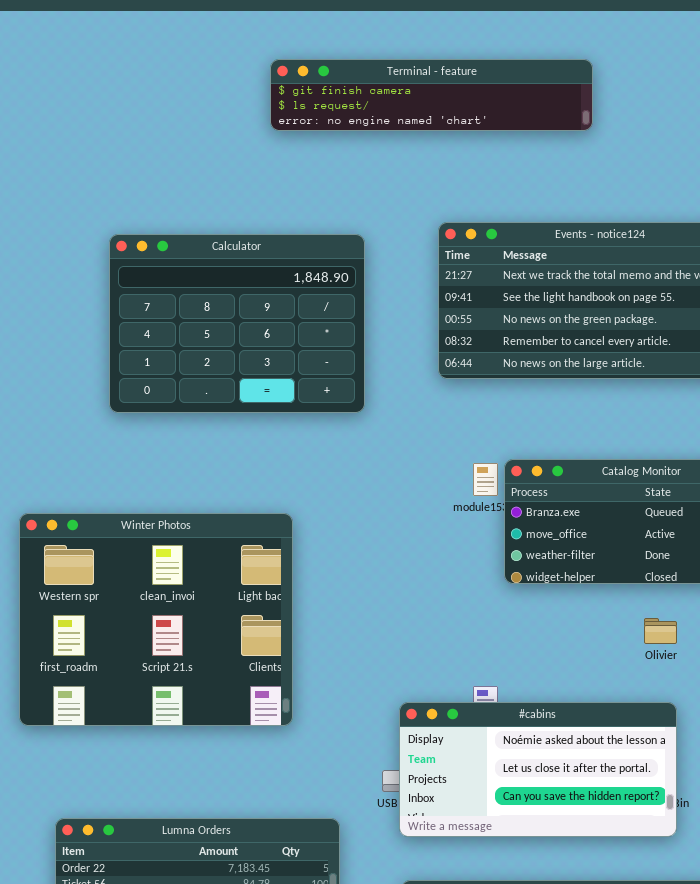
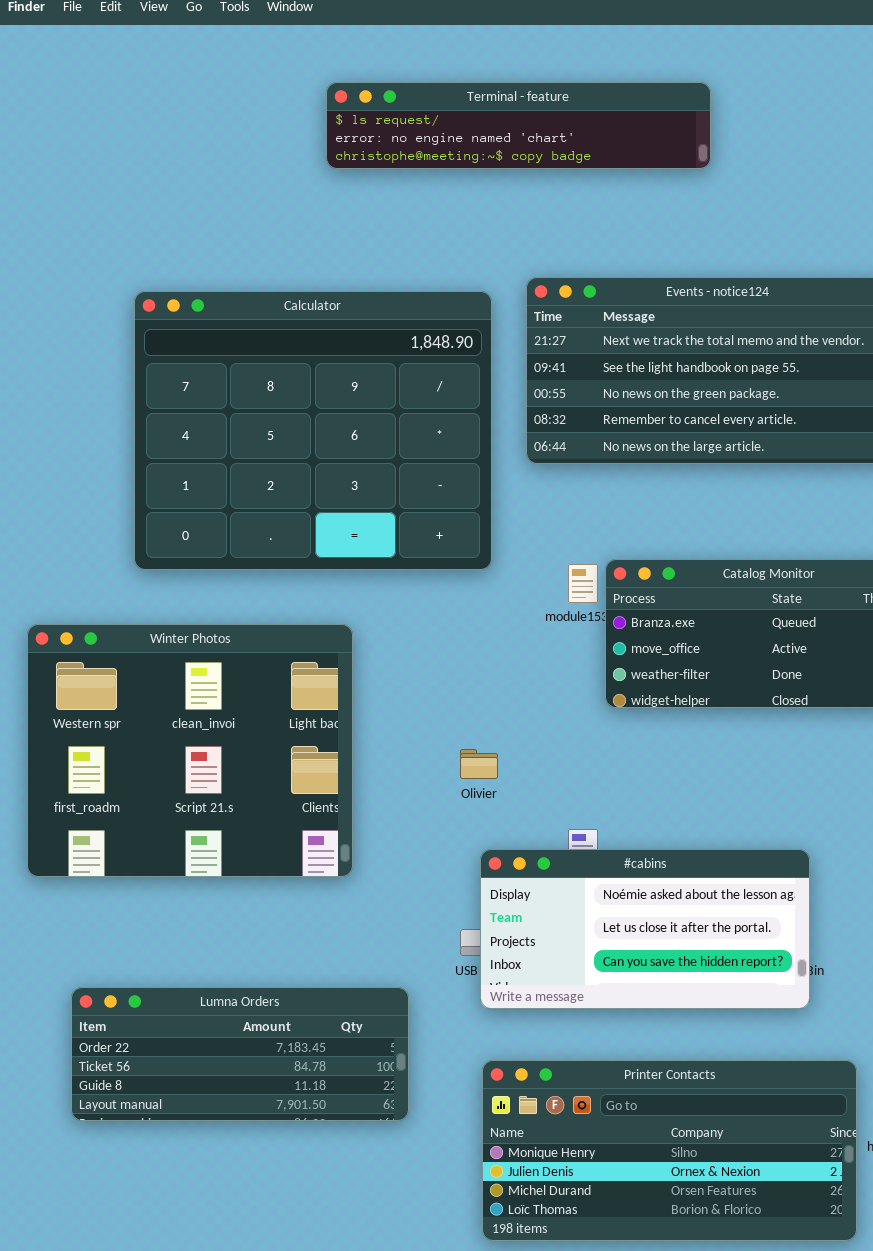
Terminal - feature: [270,59,593,131] -> [326,82,711,169], scrolled down 1 row
Calculator: [109,234,365,413] -> [134,291,492,570], resized
Olivier: [644,618,677,644] -> [460,749,498,779], moved

